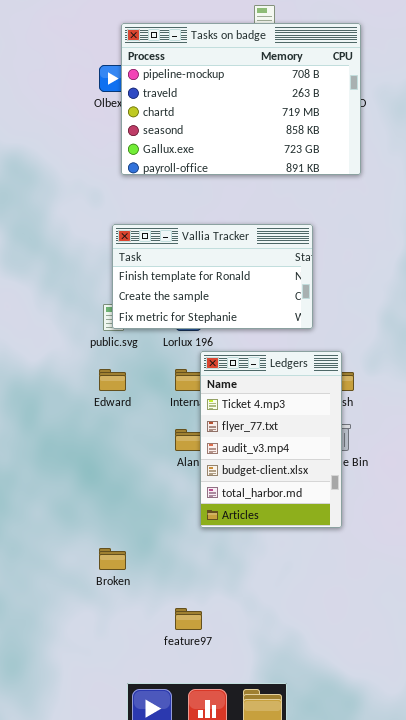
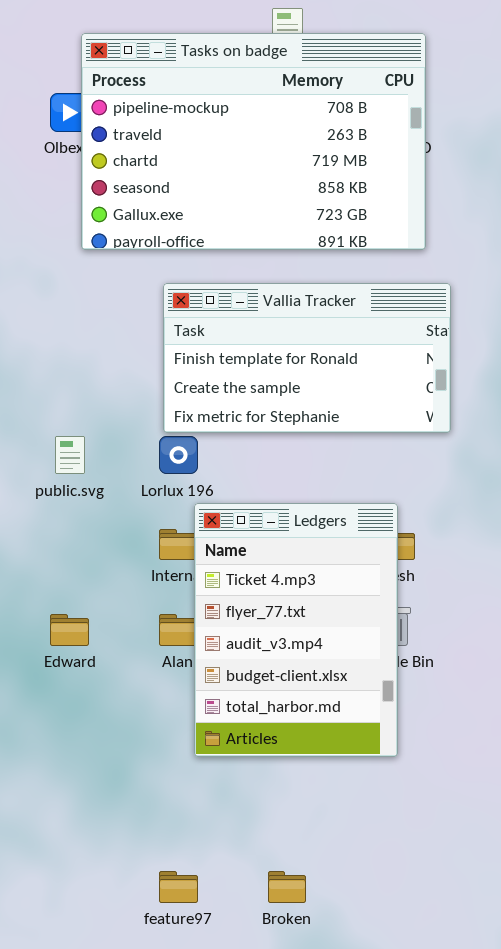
Vallia Tracker: [112,224,313,329] -> [163,283,451,433], moved
Edward: [99,369,126,391] -> [50,614,89,646], moved
Broken: [99,548,126,570] -> [268,871,306,903], moved

